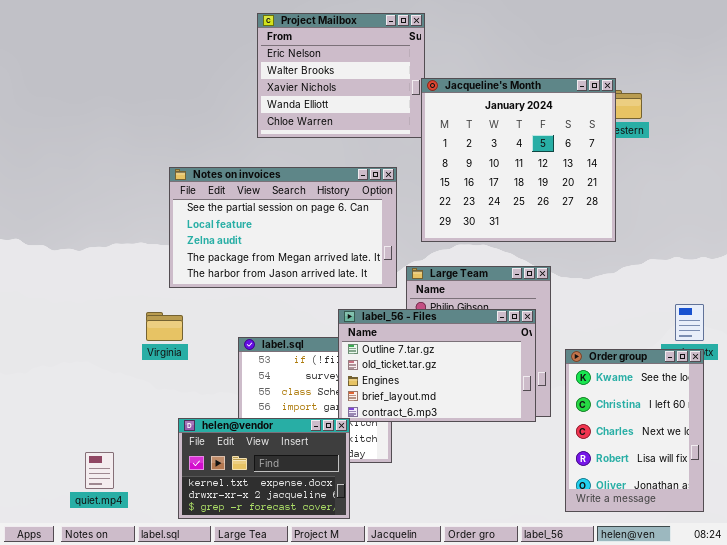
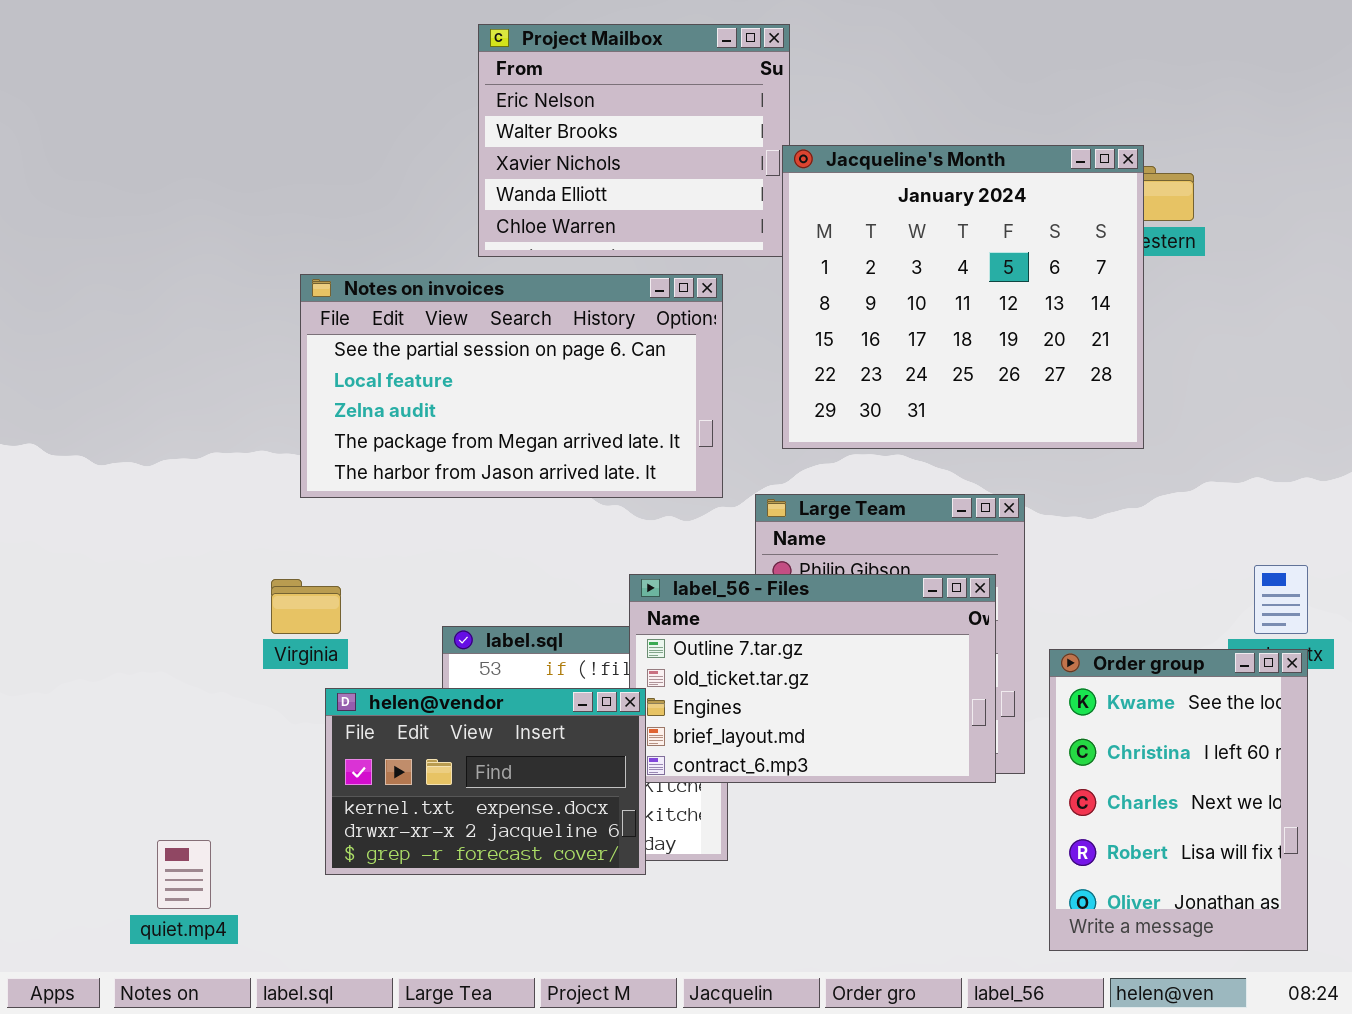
Notes on invoices: [169,167,397,288] -> [300,274,723,498], moved
helen@vendor: [178,418,350,519] -> [325,688,646,875], moved

